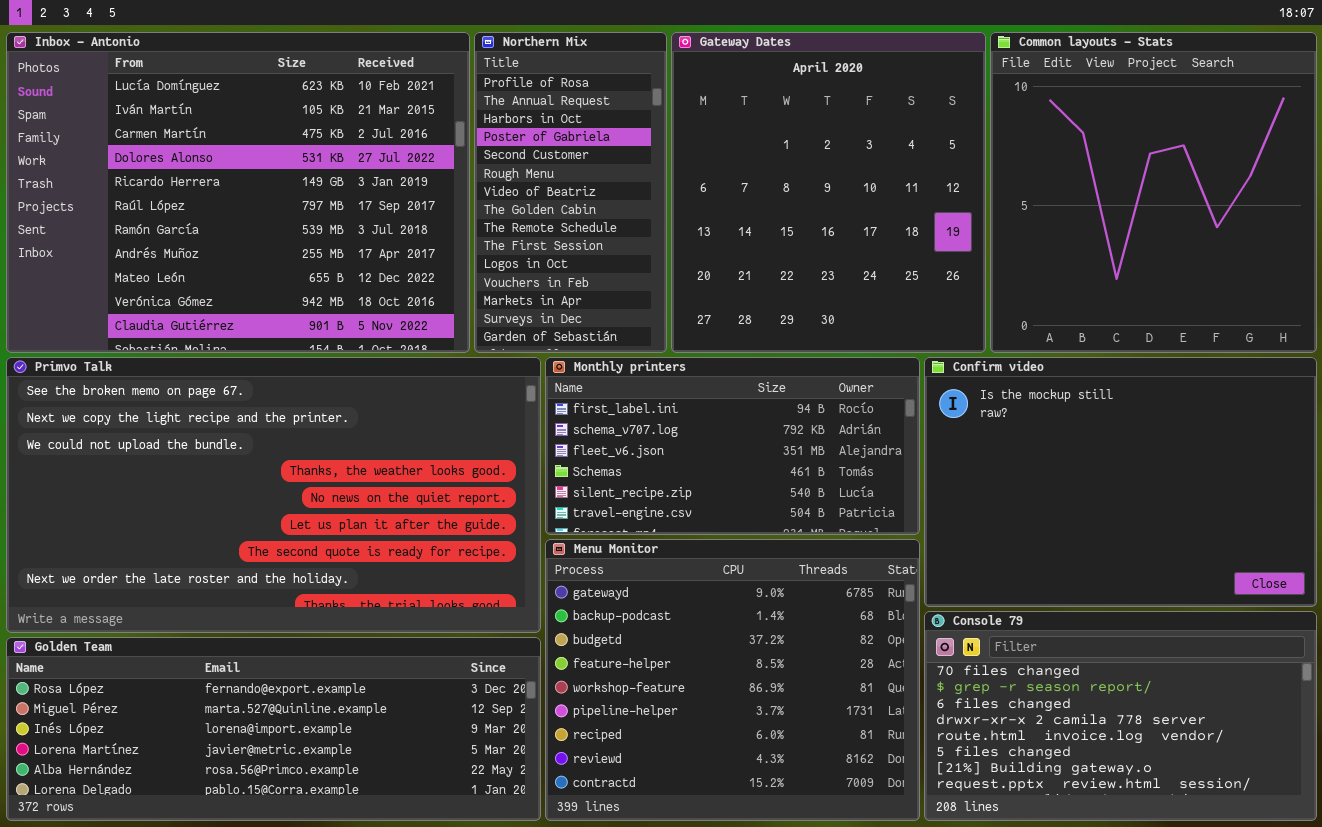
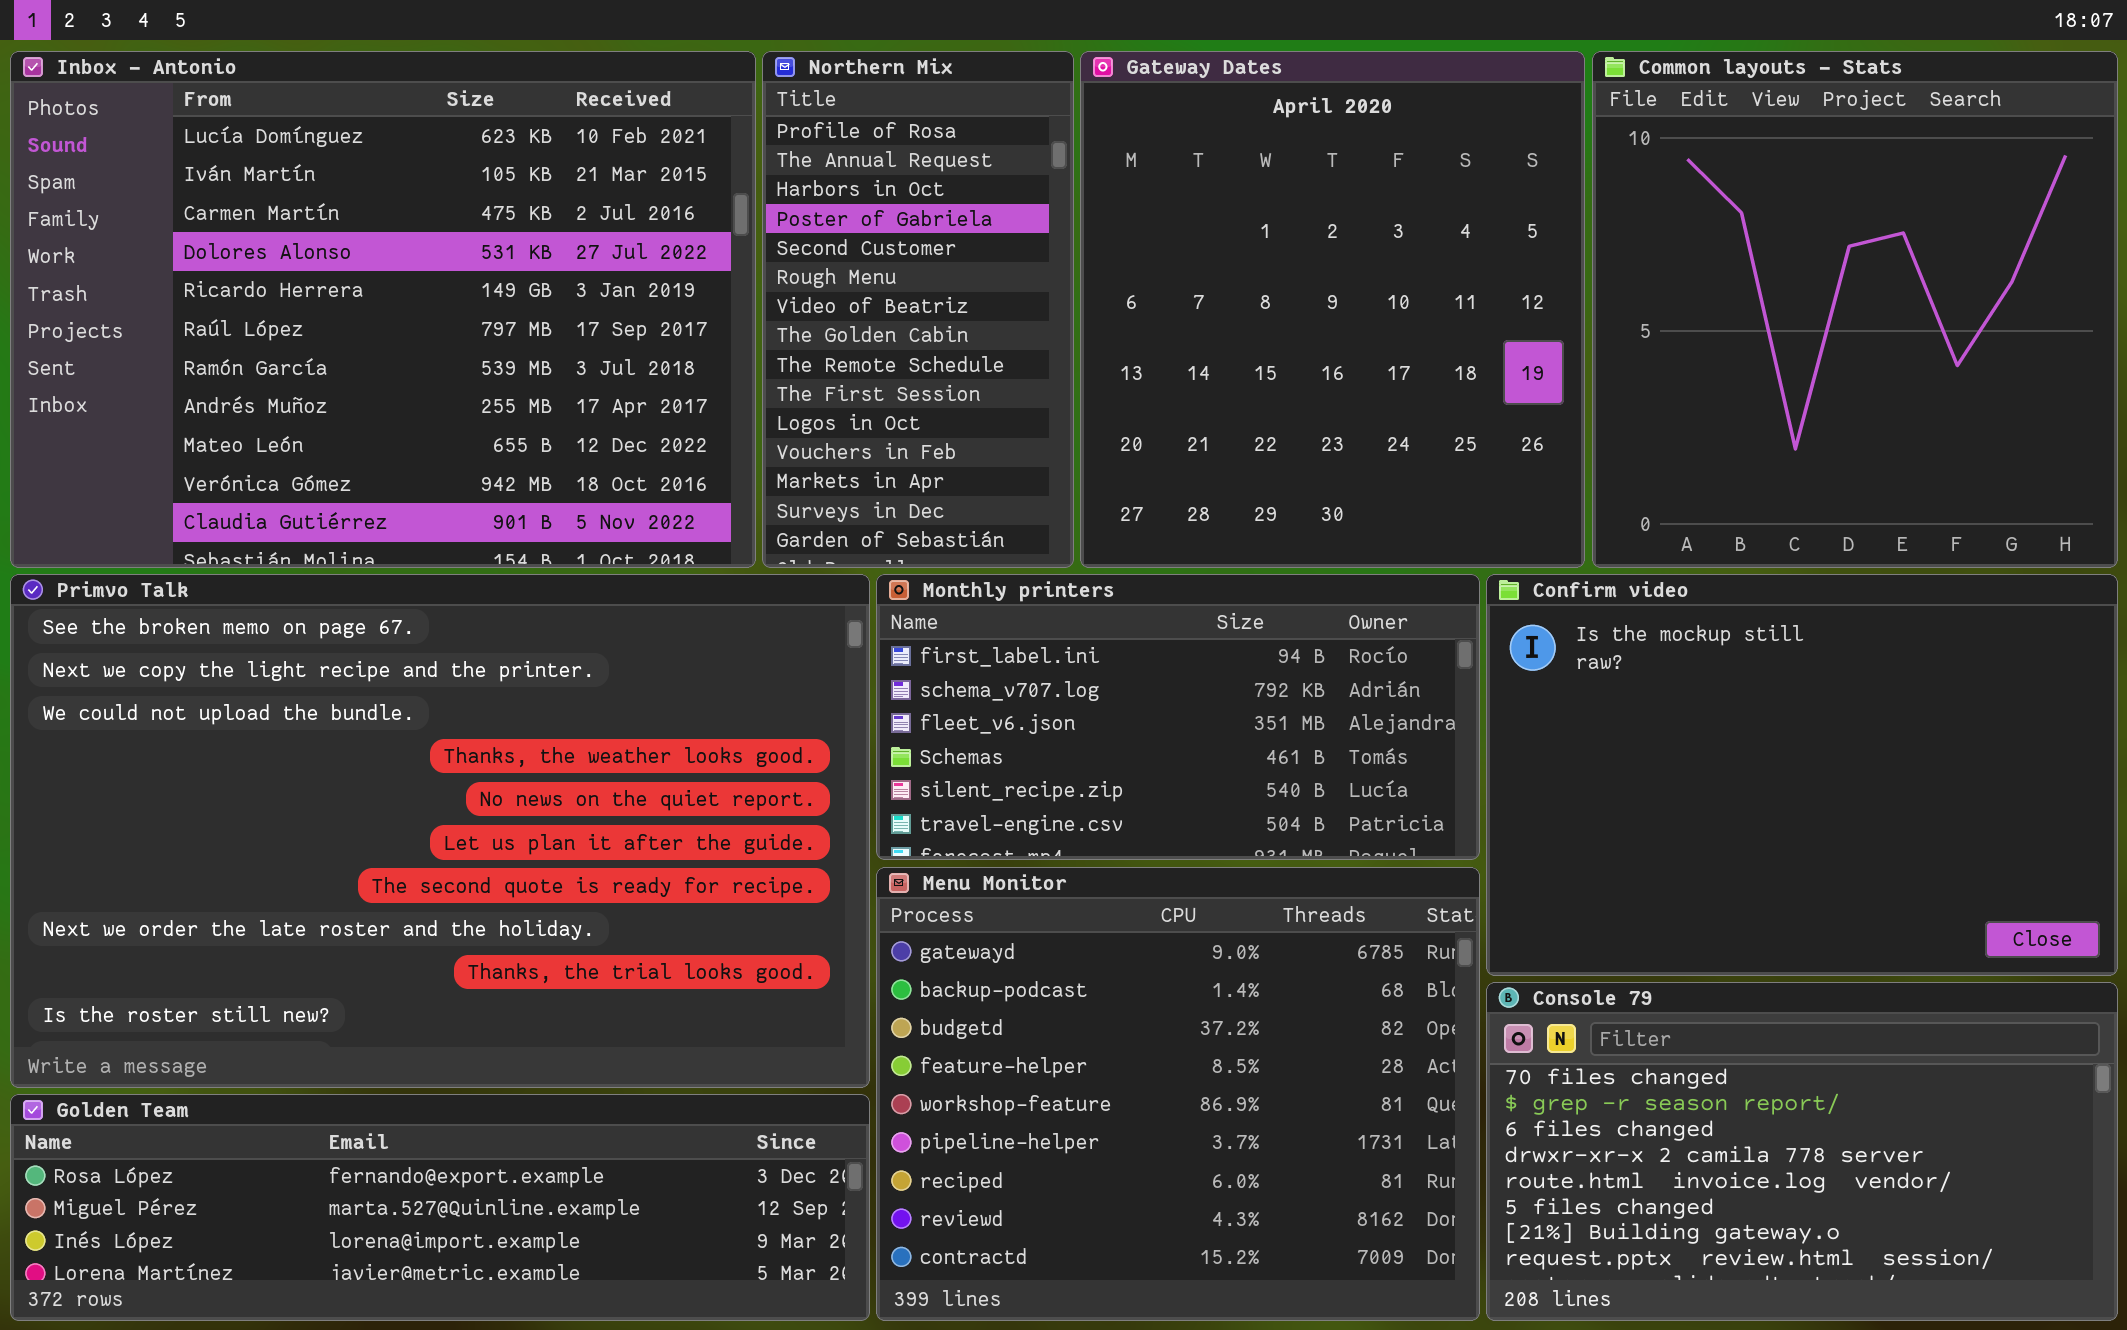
Primvo Talk: [6,357,541,633] -> [10,574,870,1088], resized
Golden Team: [6,637,541,821] -> [10,1094,870,1321], resized

